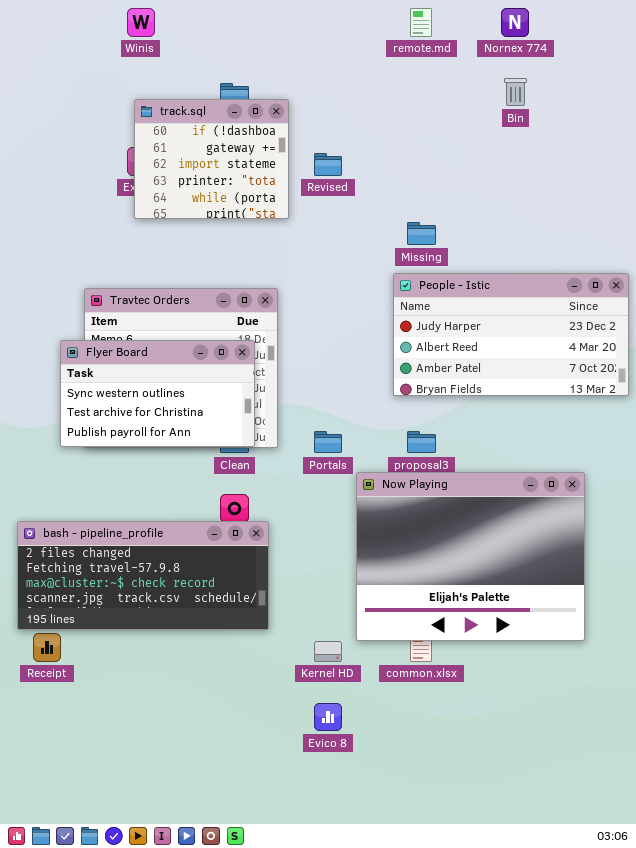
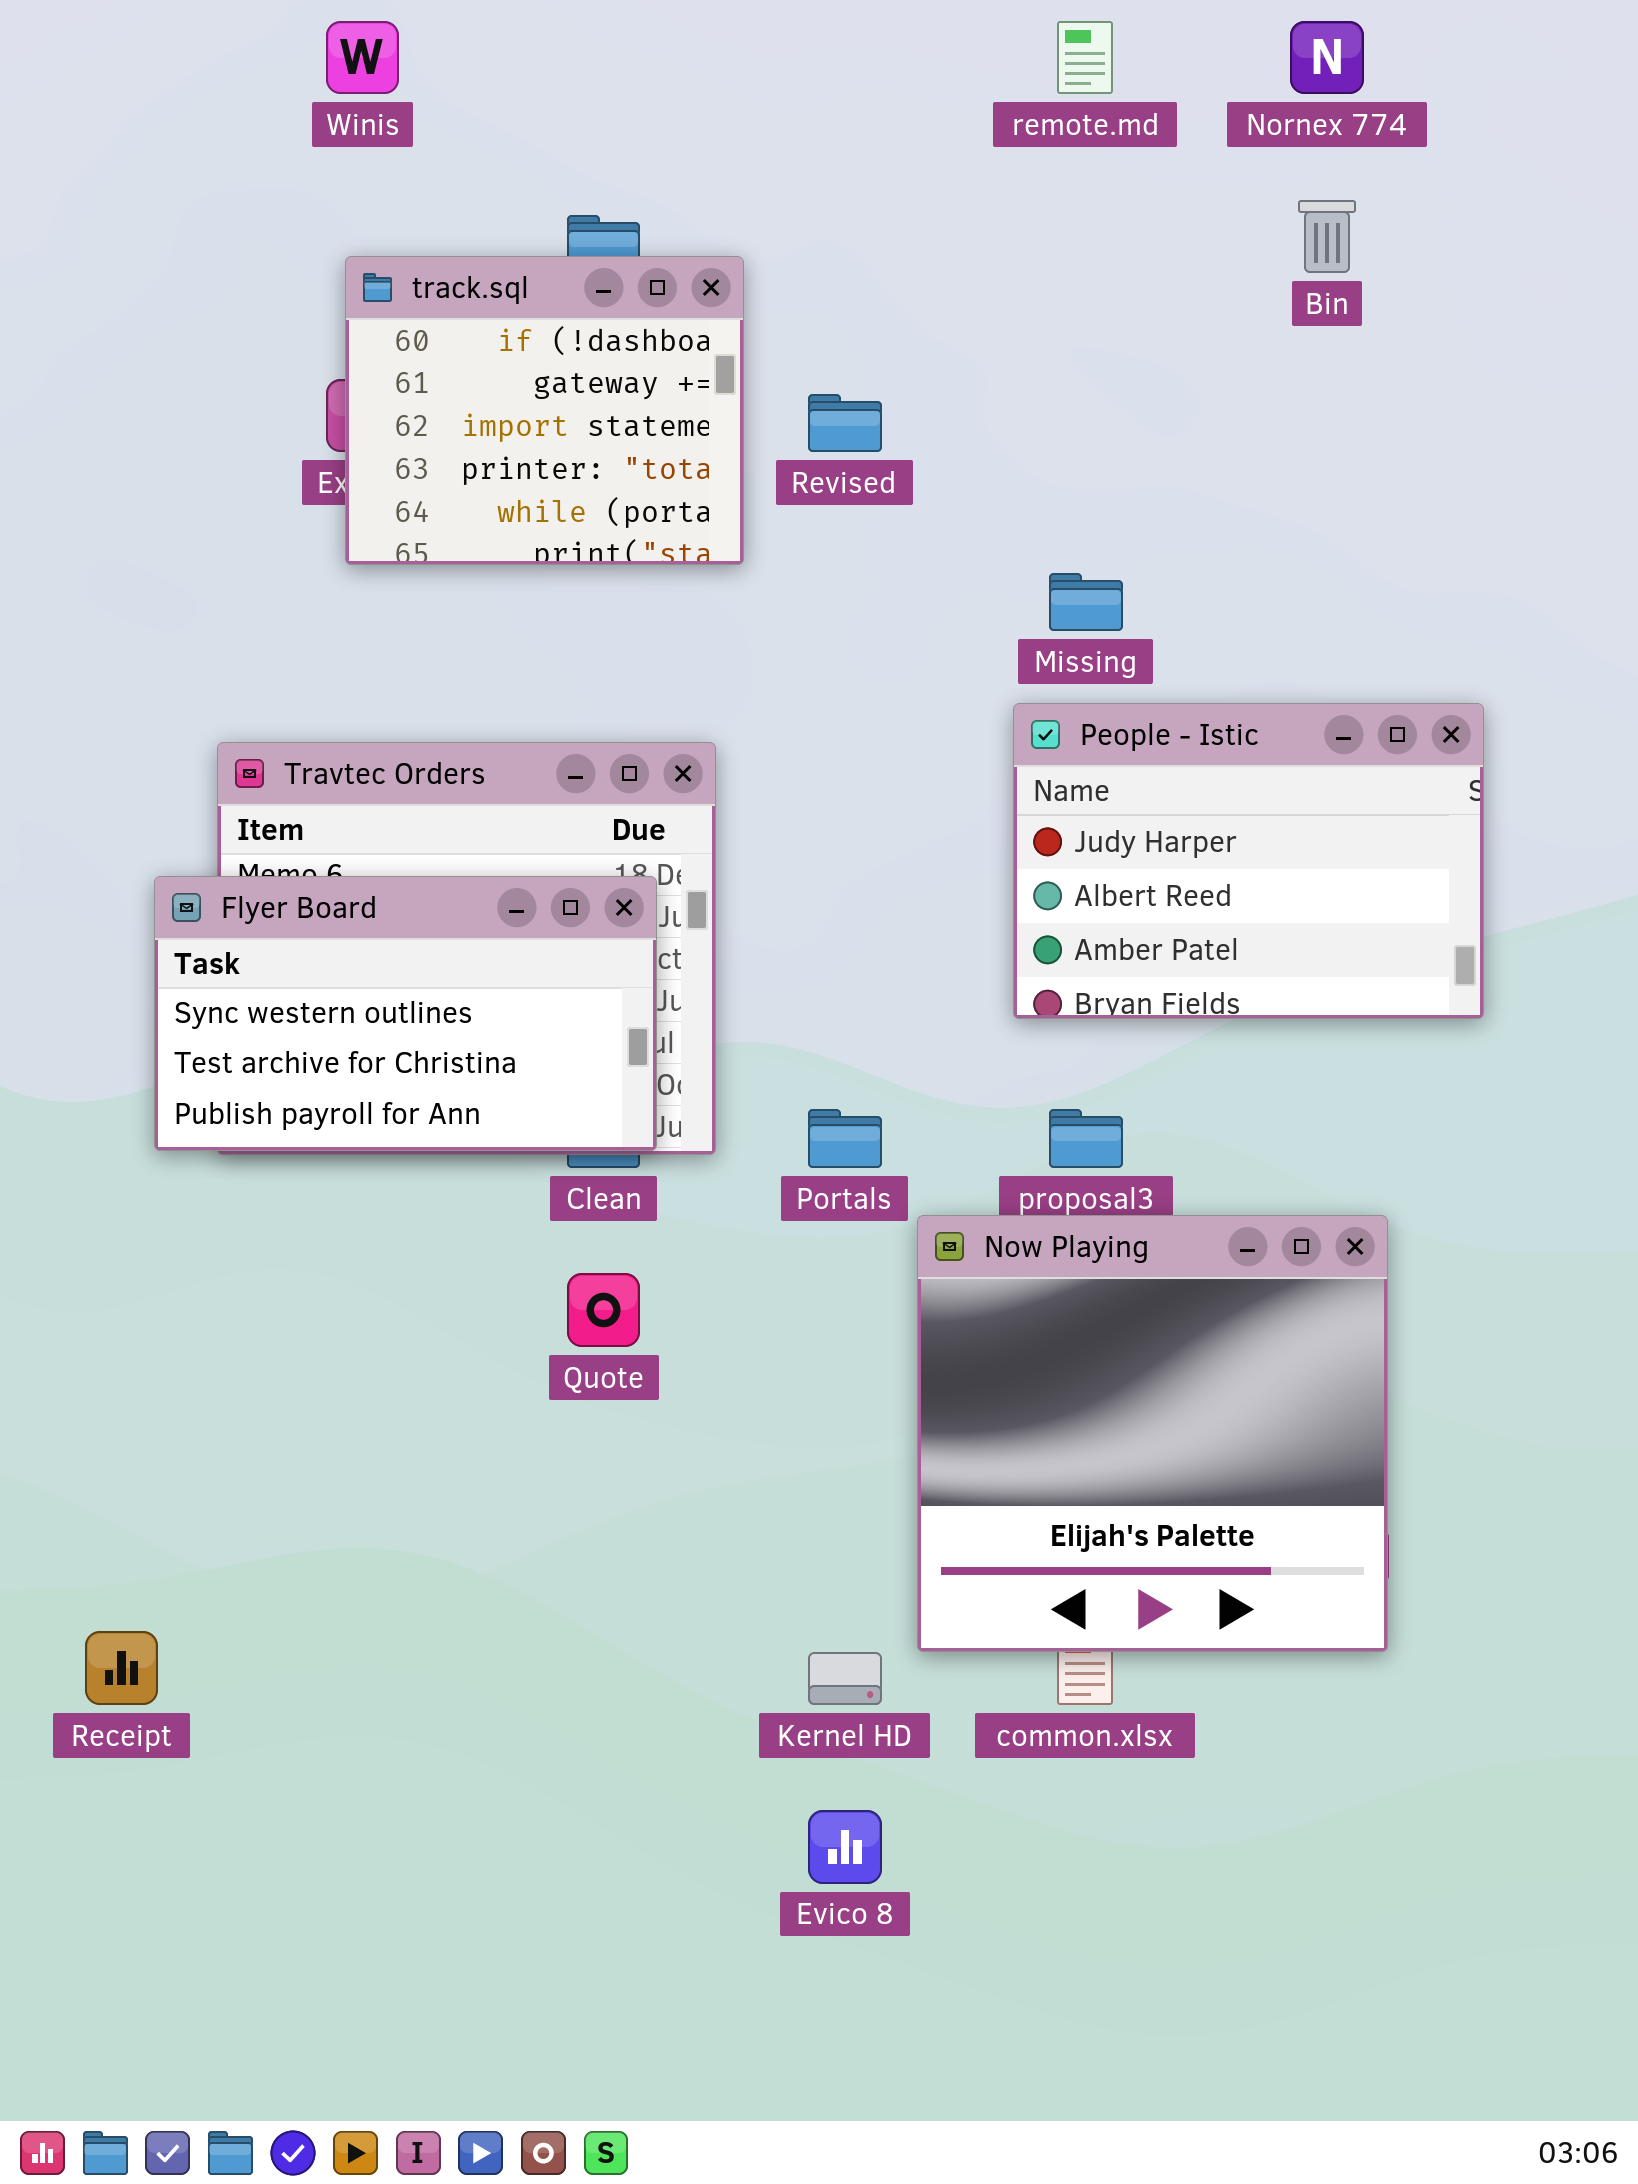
People - Istic: [393,273,629,396] -> [1013,703,1484,1019], resized
Now Playing: [356,472,585,641] -> [917,1215,1388,1652], resized
bash - pipeline_profile: [17,521,269,630] -> none, closed

